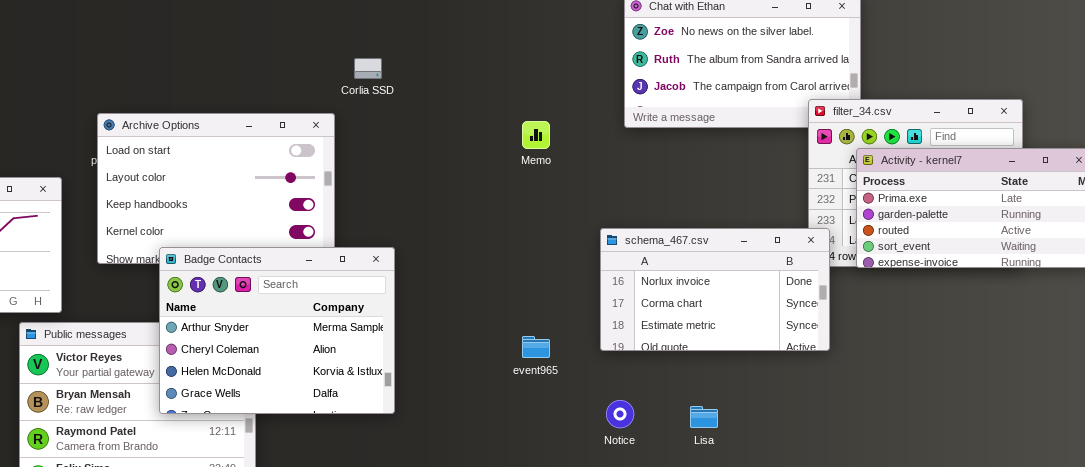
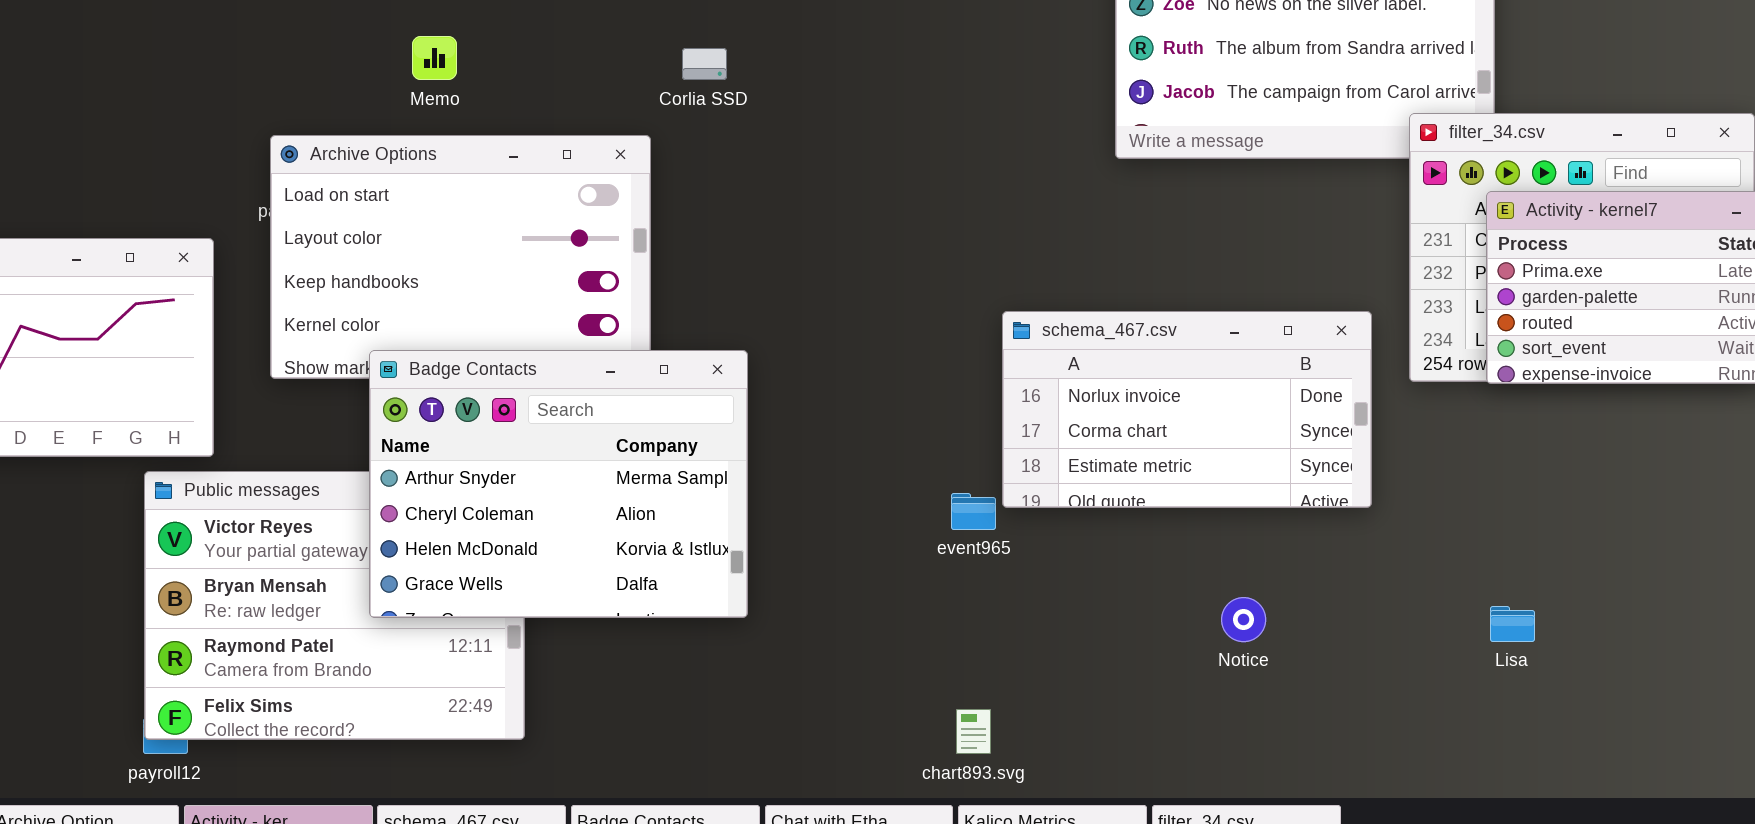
Memo: [522,121,550,149] -> [412,36,457,80], moved
schema_467.csv: [600,228,830,351] -> [1002,311,1372,508], moved
Notice: [606,400,634,428] -> [1221,597,1266,642], moved
Lisa: [690,406,718,428] -> [1490,606,1535,642], moved

